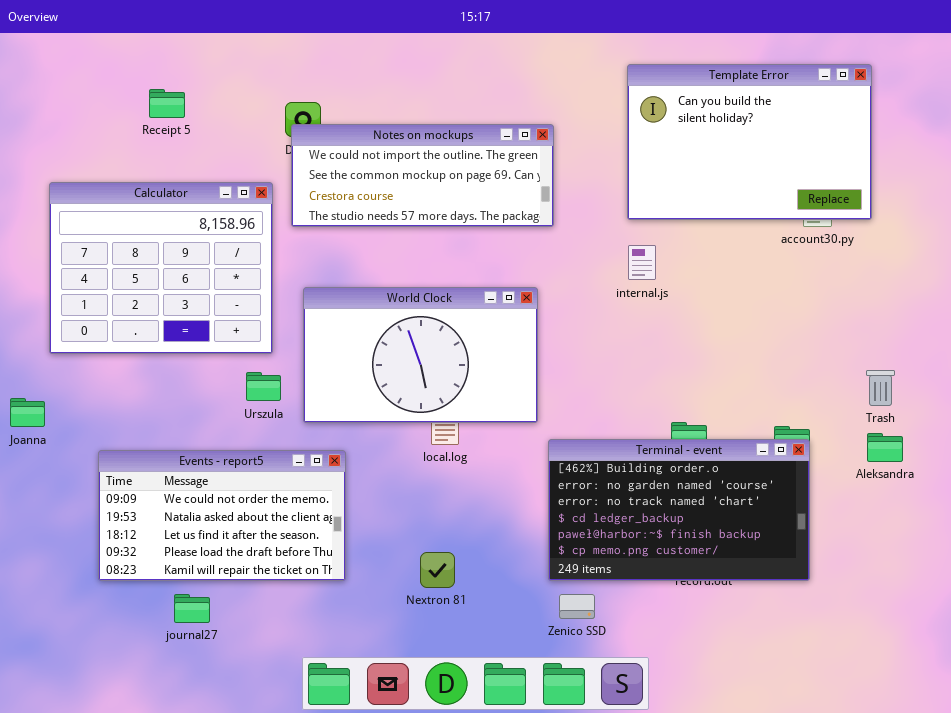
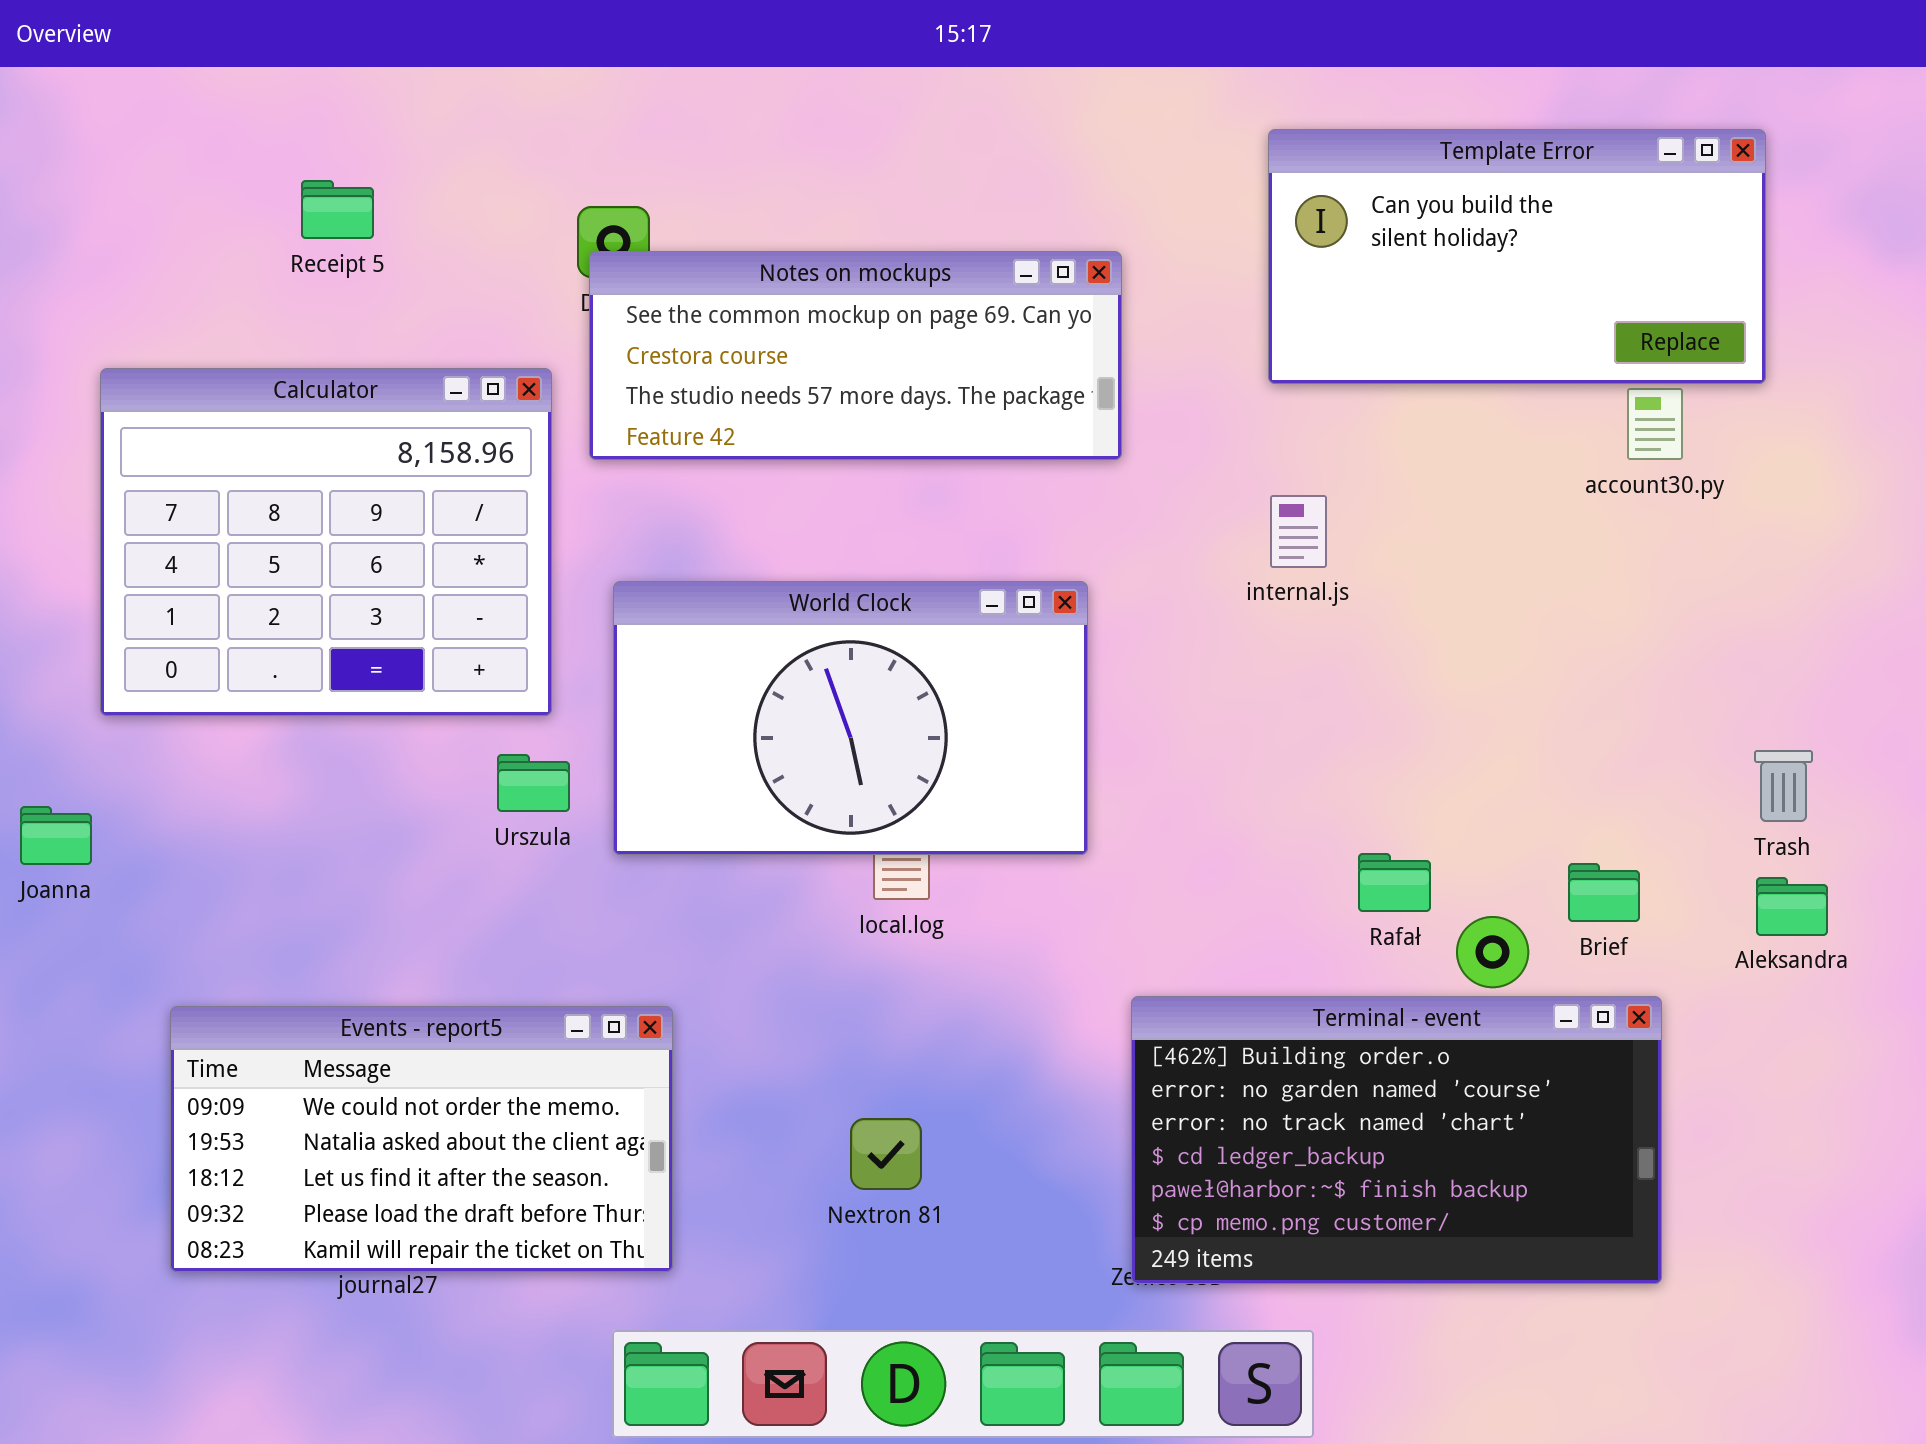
Template Error: [627,64,872,220] -> [1268,129,1766,384], resized
Notes on mockups: [291,124,554,227] -> [589,251,1122,460], scrolled down 1 row
Terminal - event: [548,439,810,581] -> [1131,996,1662,1284], moved
Events - report5: [98,450,346,581] -> [170,1006,673,1272], moved

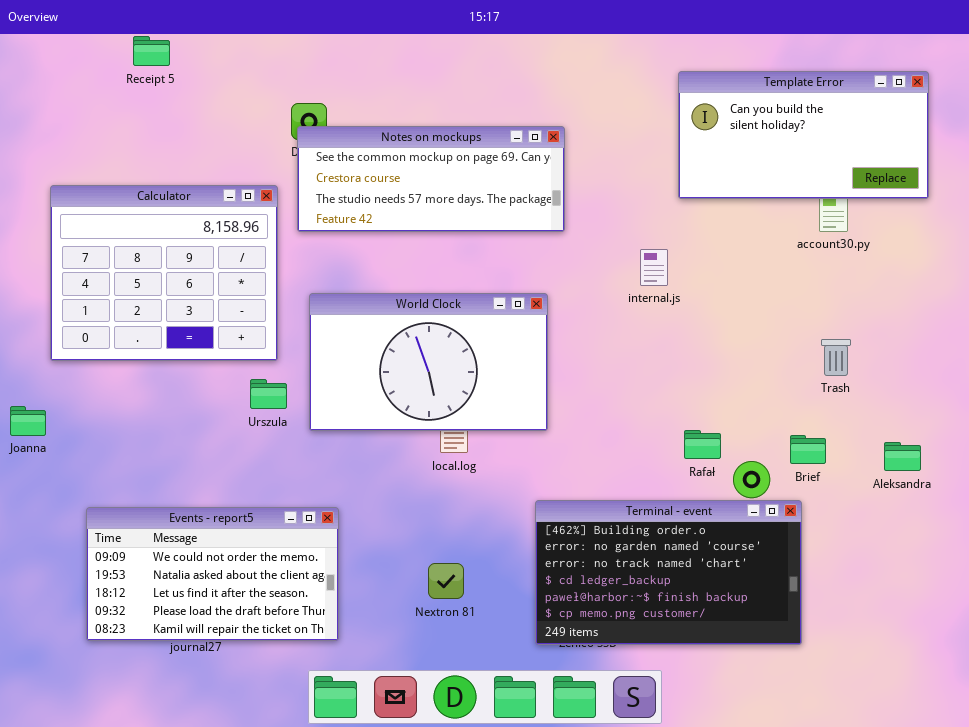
Template Error: [1268,129,1766,384] -> [678,71,929,199], moved
Receipt 5: [301,180,374,239] -> [133,36,170,66], moved
Trash: [1754,750,1813,822] -> [821,339,851,376], moved
Terminal - event: [1131,996,1662,1284] -> [535,500,802,645], moved

